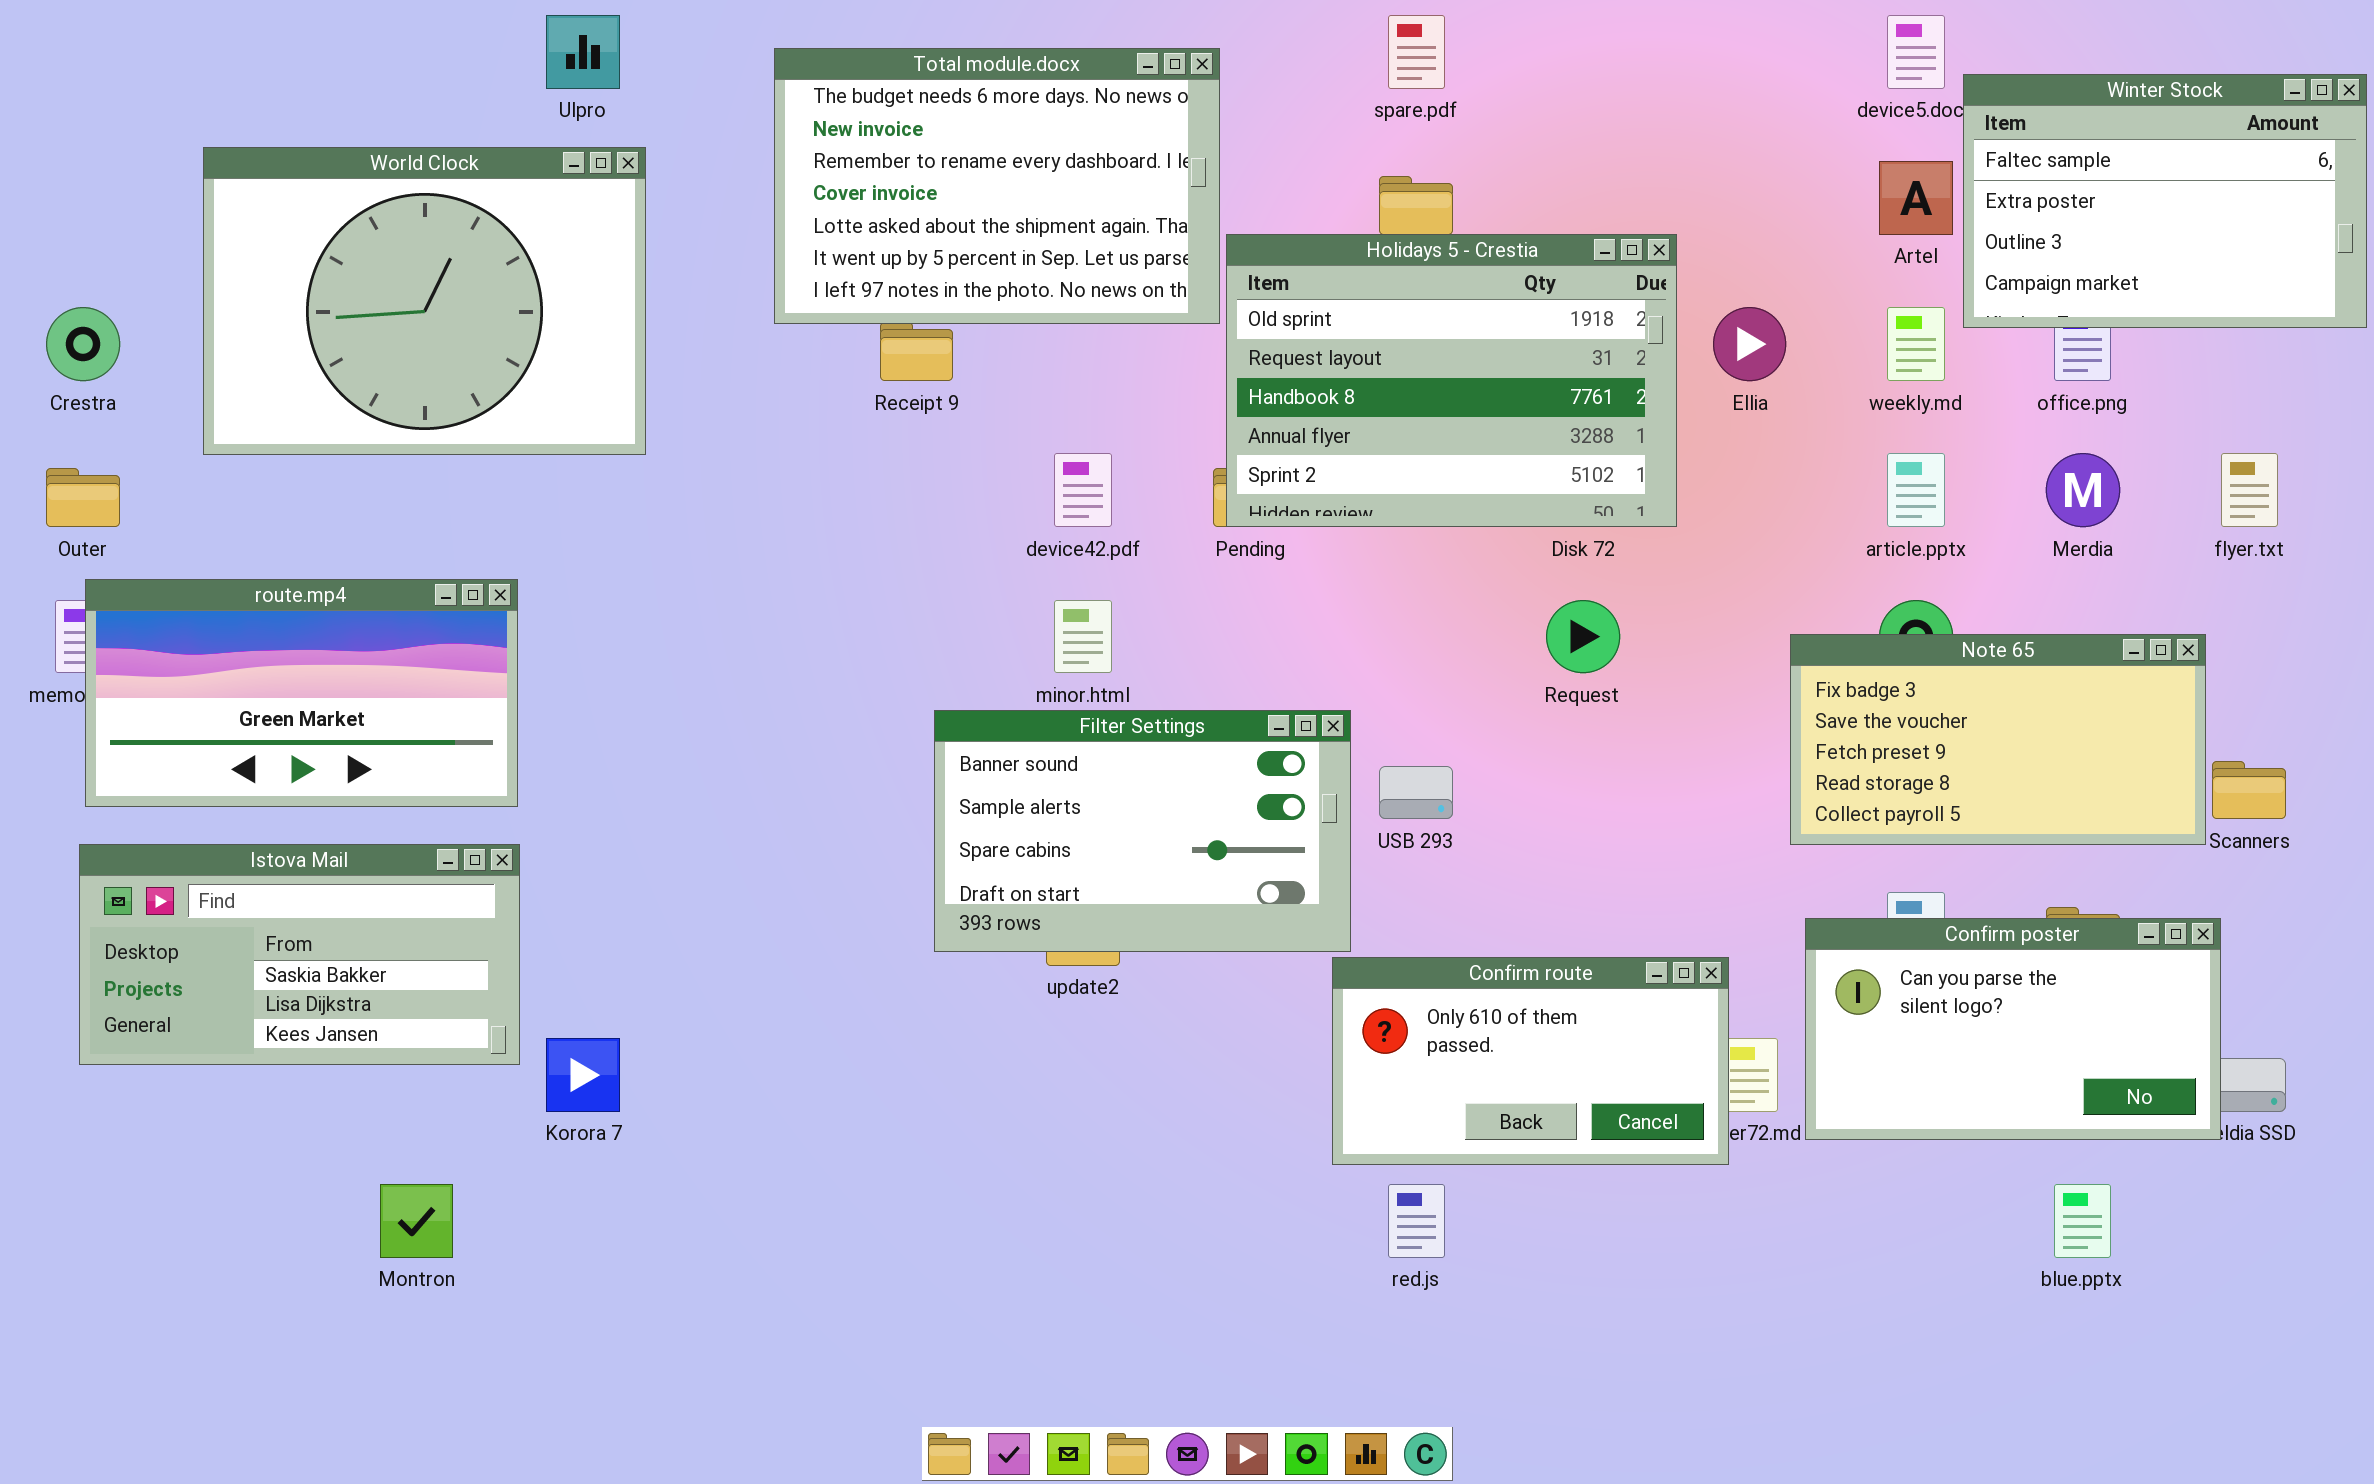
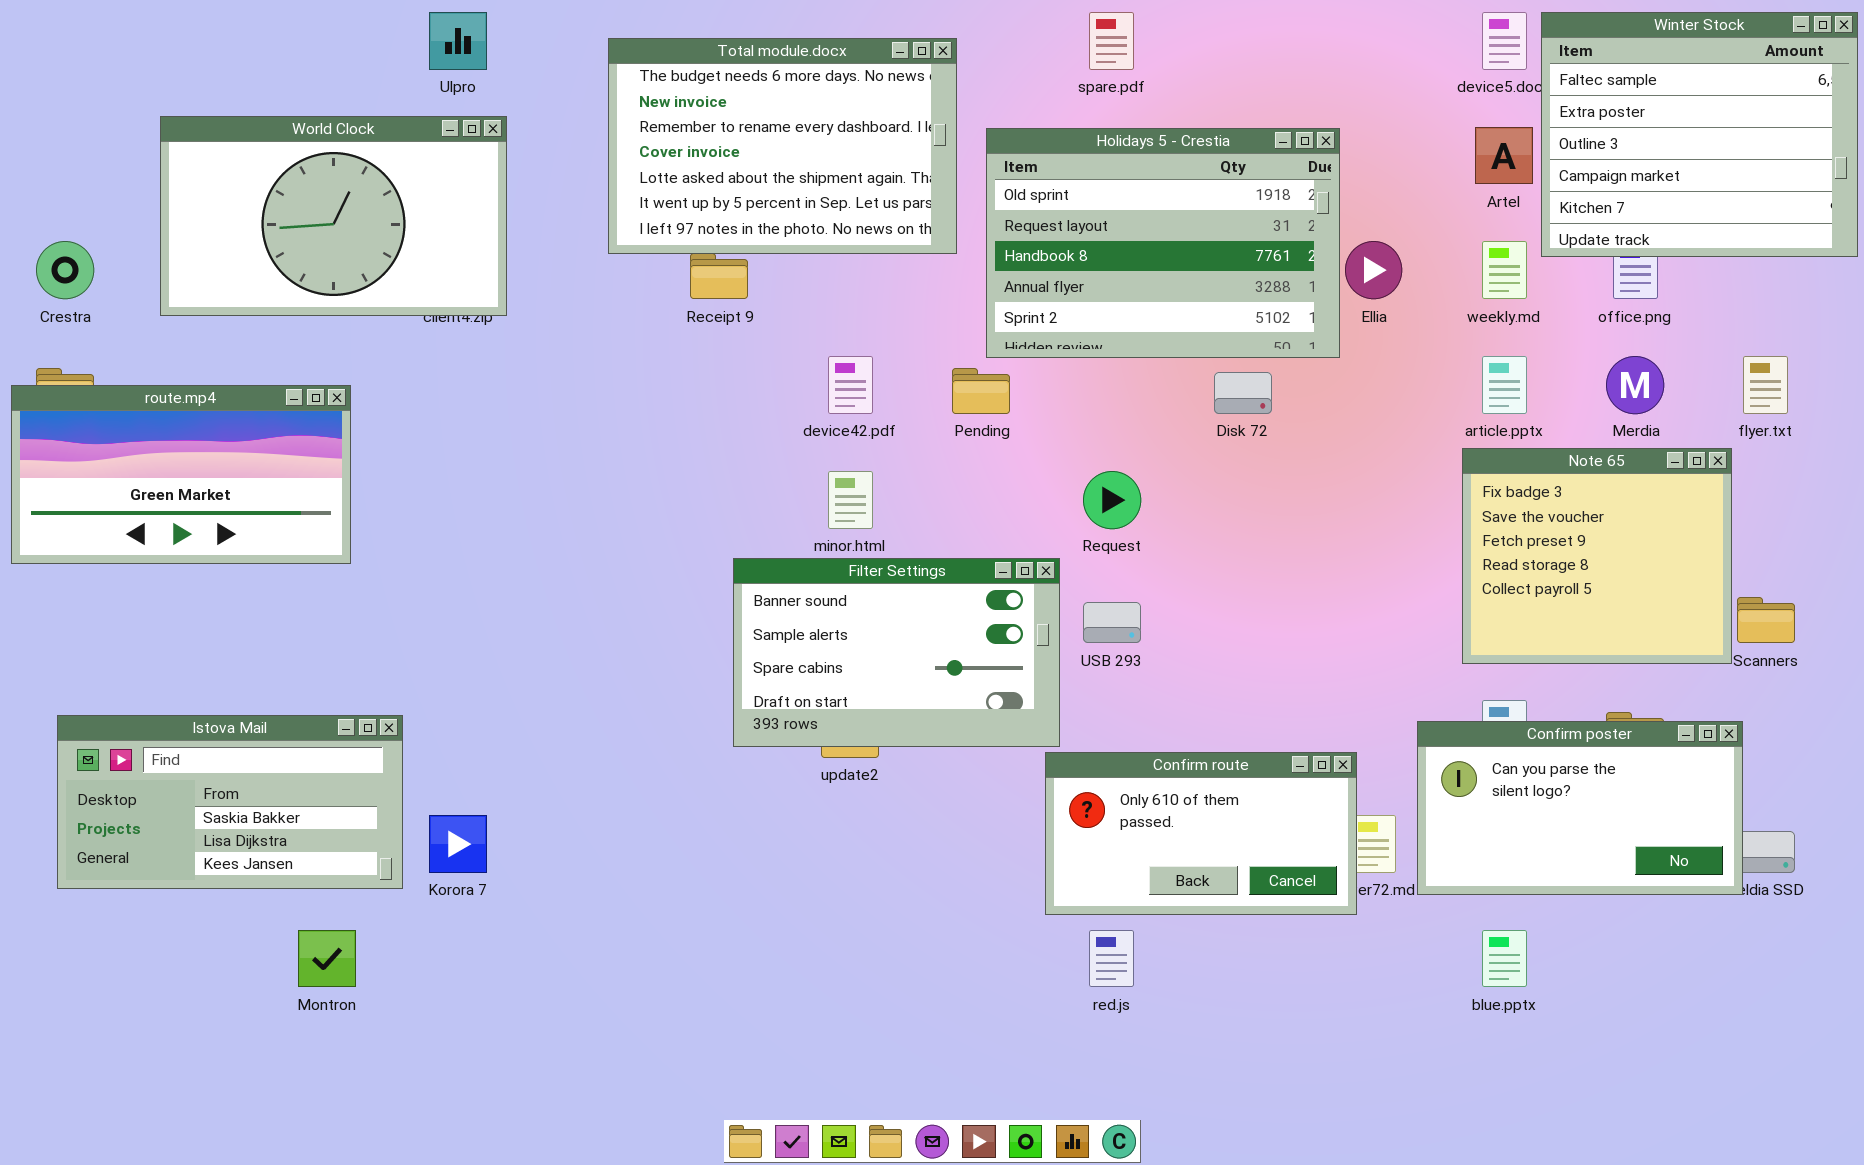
Winter Stock: [1963,74,2367,328] -> [1541,12,1858,257], resized
World Clock: [203,147,646,455] -> [160,116,507,316], resized
Holidays 5 - Crestia: [1226,234,1677,527] -> [986,128,1340,358], moved
route.mp4: [85,579,518,807] -> [11,385,351,564], moved
Request: [1546,600,1620,673] -> [1083,471,1141,529], moved
Note 65: [1790,634,2206,845] -> [1462,448,1732,664], resized
Istova Mail: [79,844,520,1065] -> [57,715,403,889], moved
blue.pptx: [2054,1184,2111,1258] -> [1482,930,1527,987], moved

